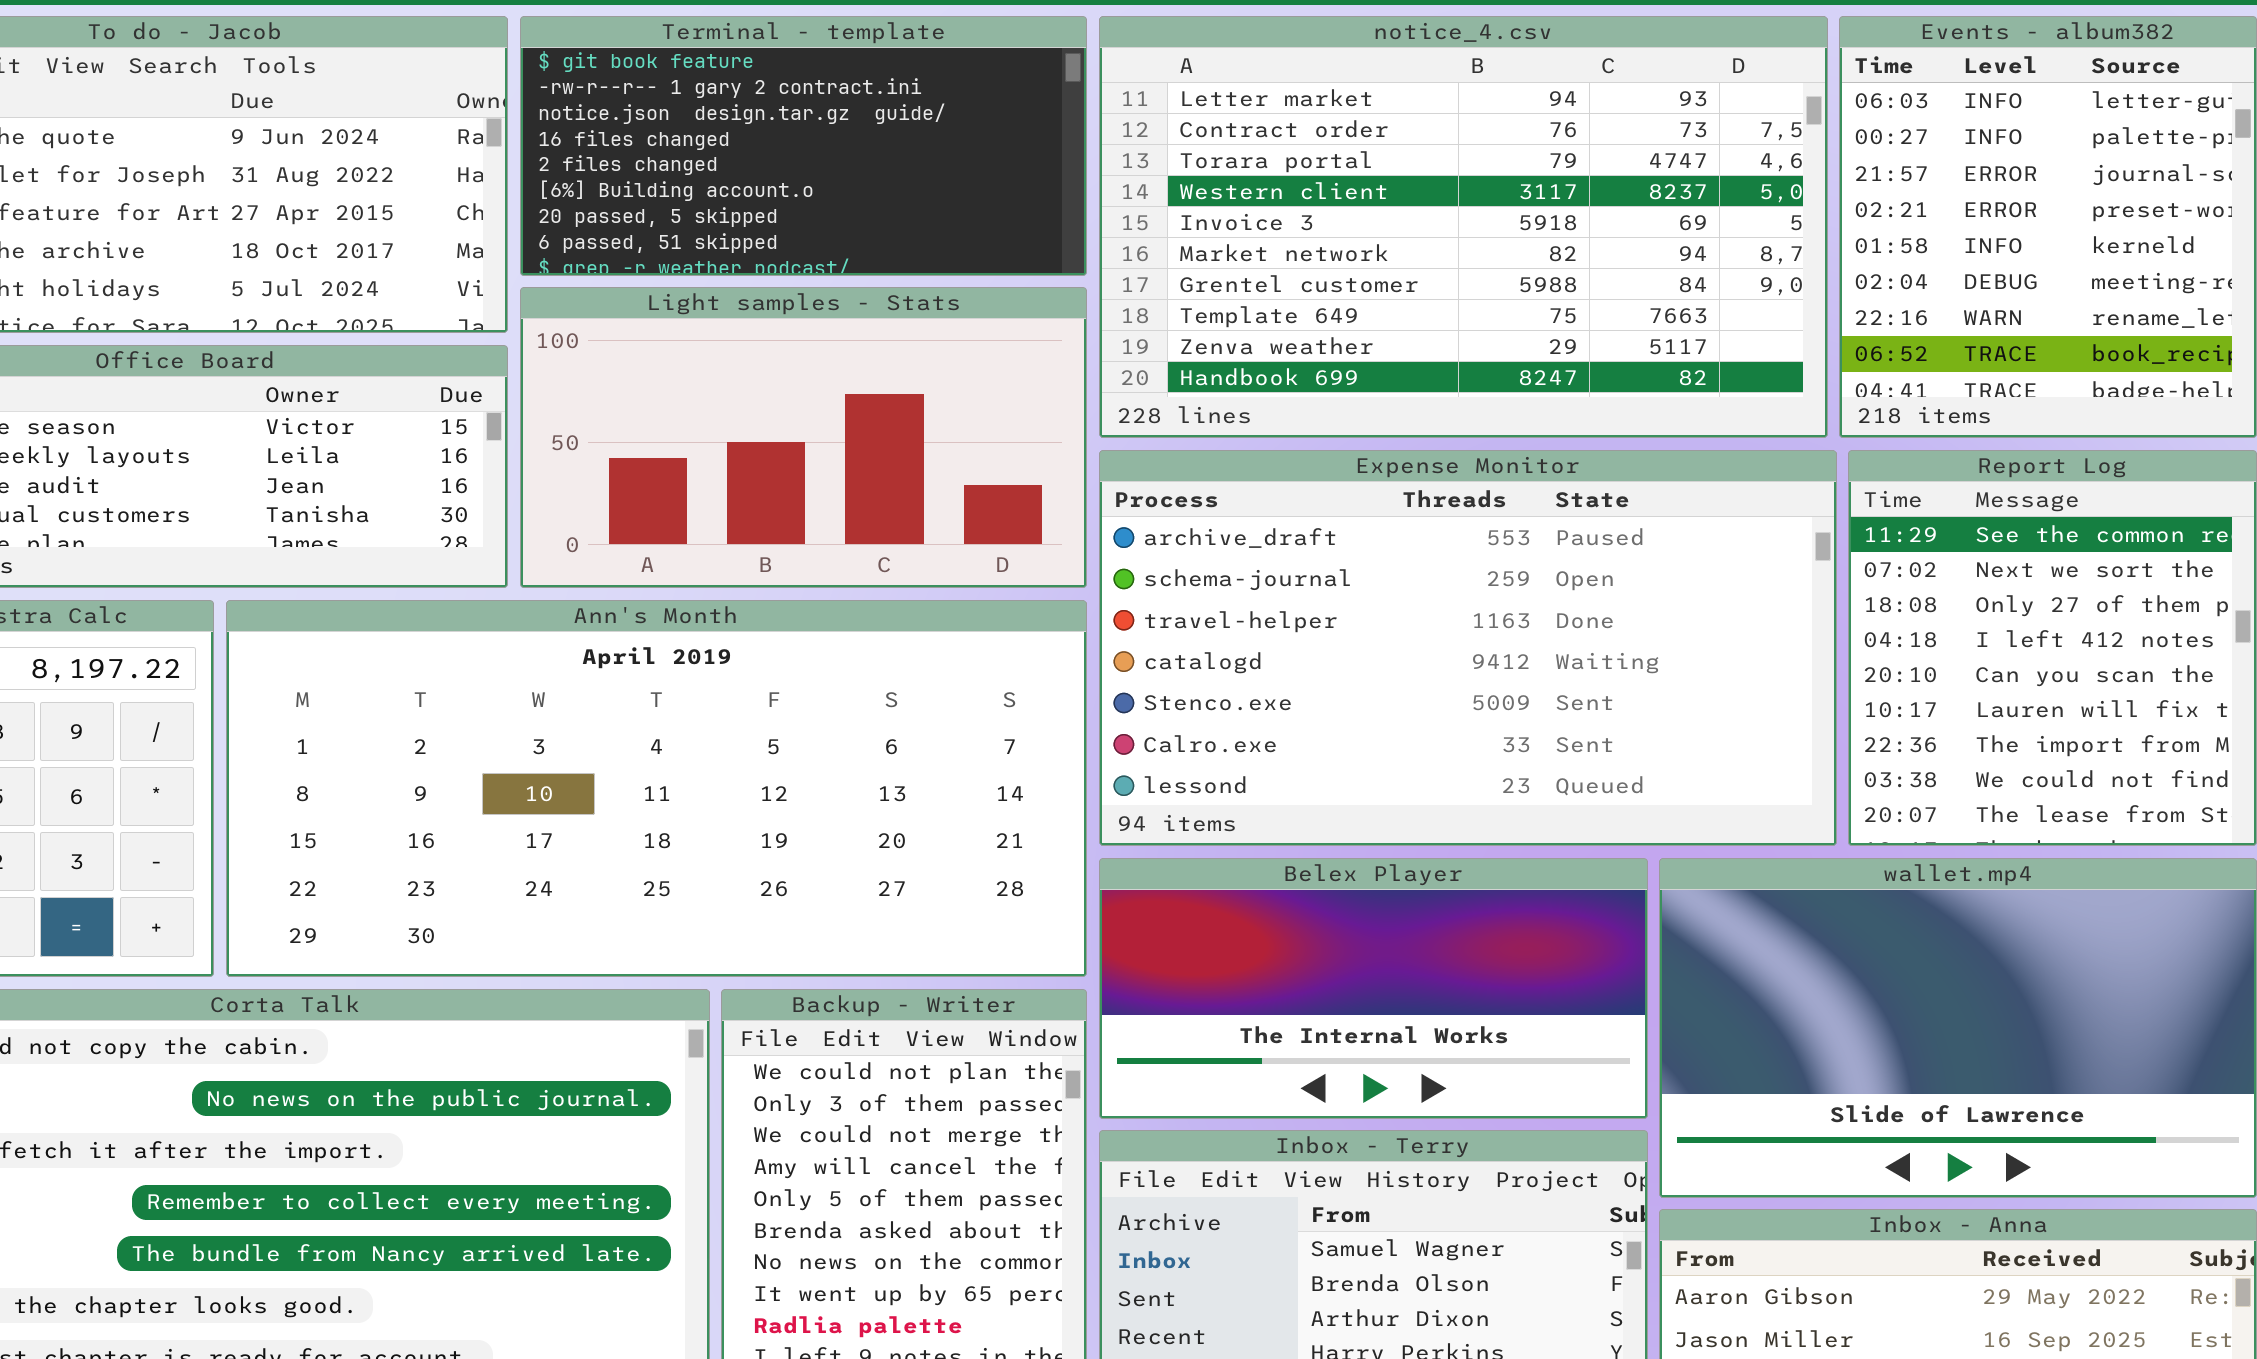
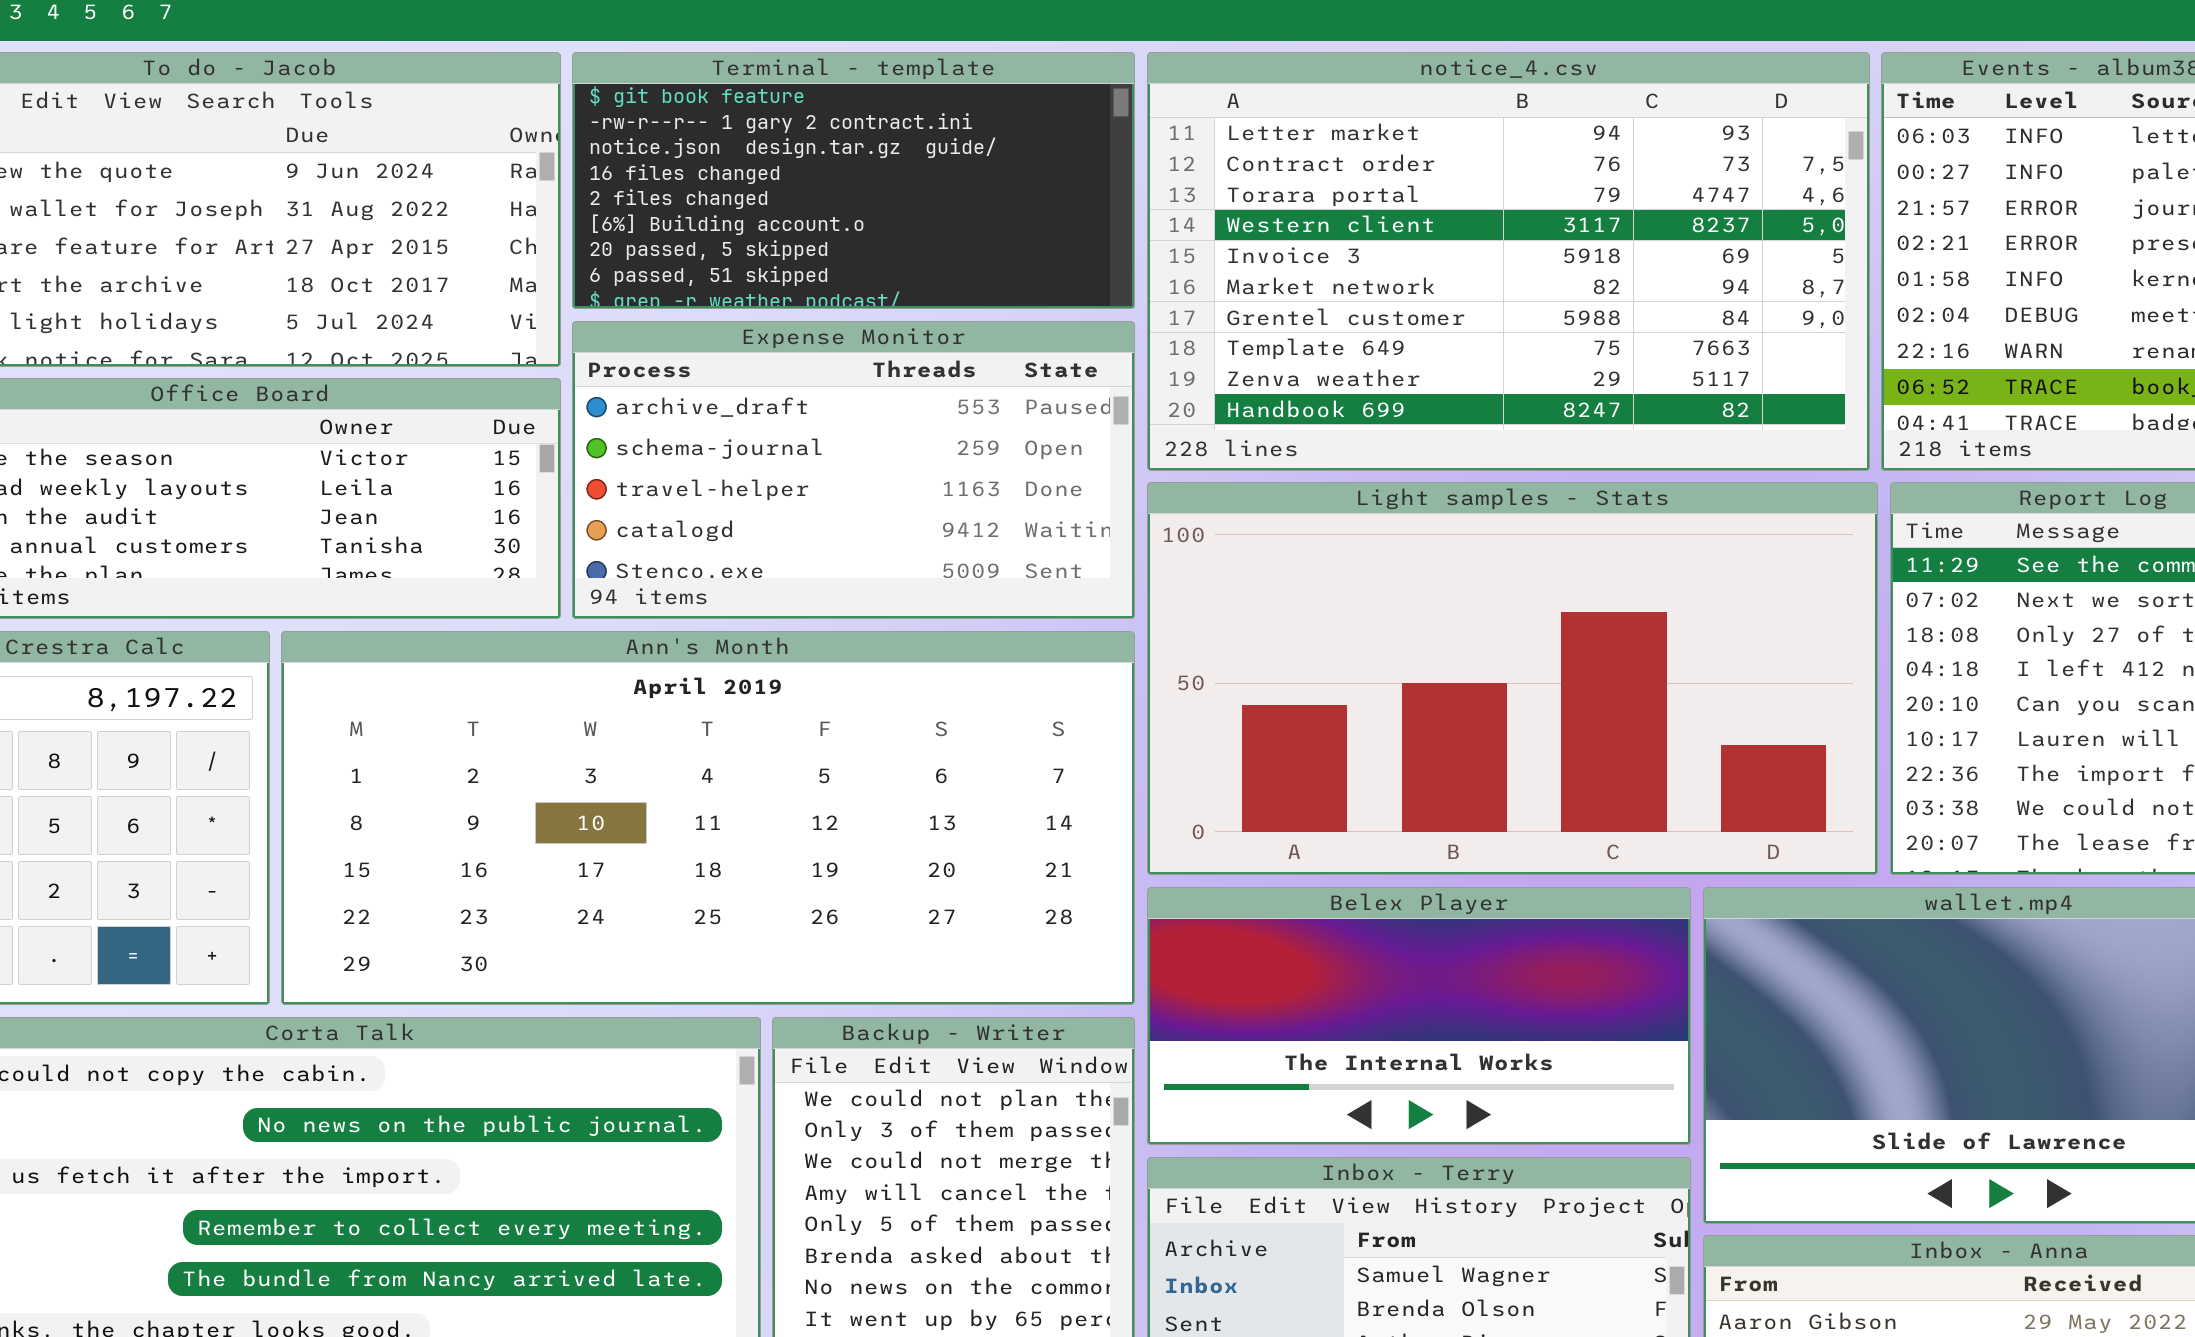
Light samples - Stats: [520,287,1087,588] -> [1147,482,1878,875], moved, resized
Expense Monitor: [1099,450,1837,846] -> [572,321,1135,619], moved, resized

